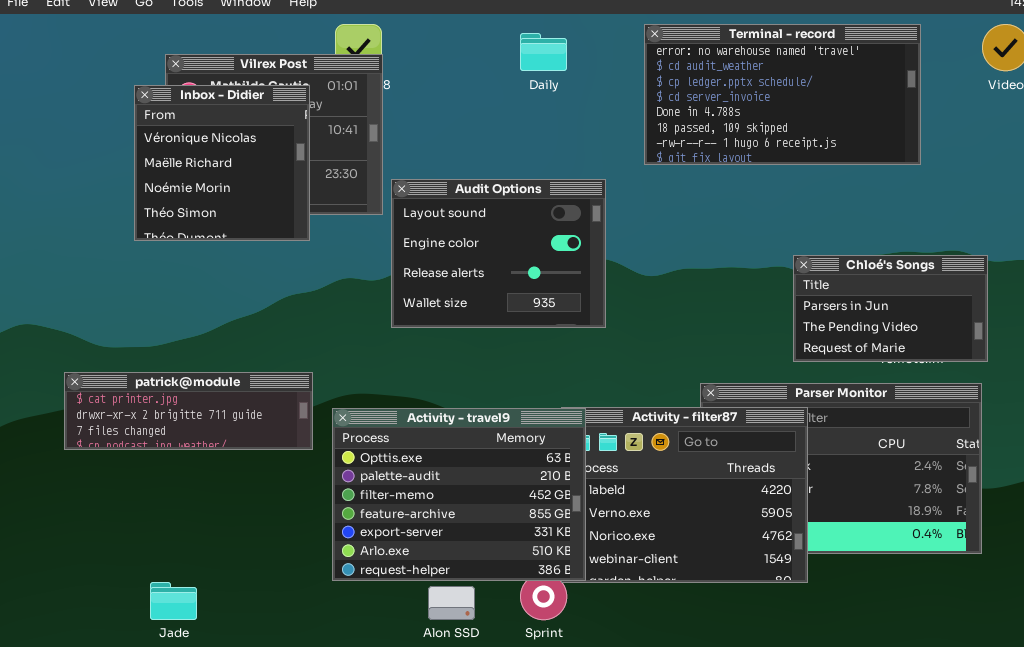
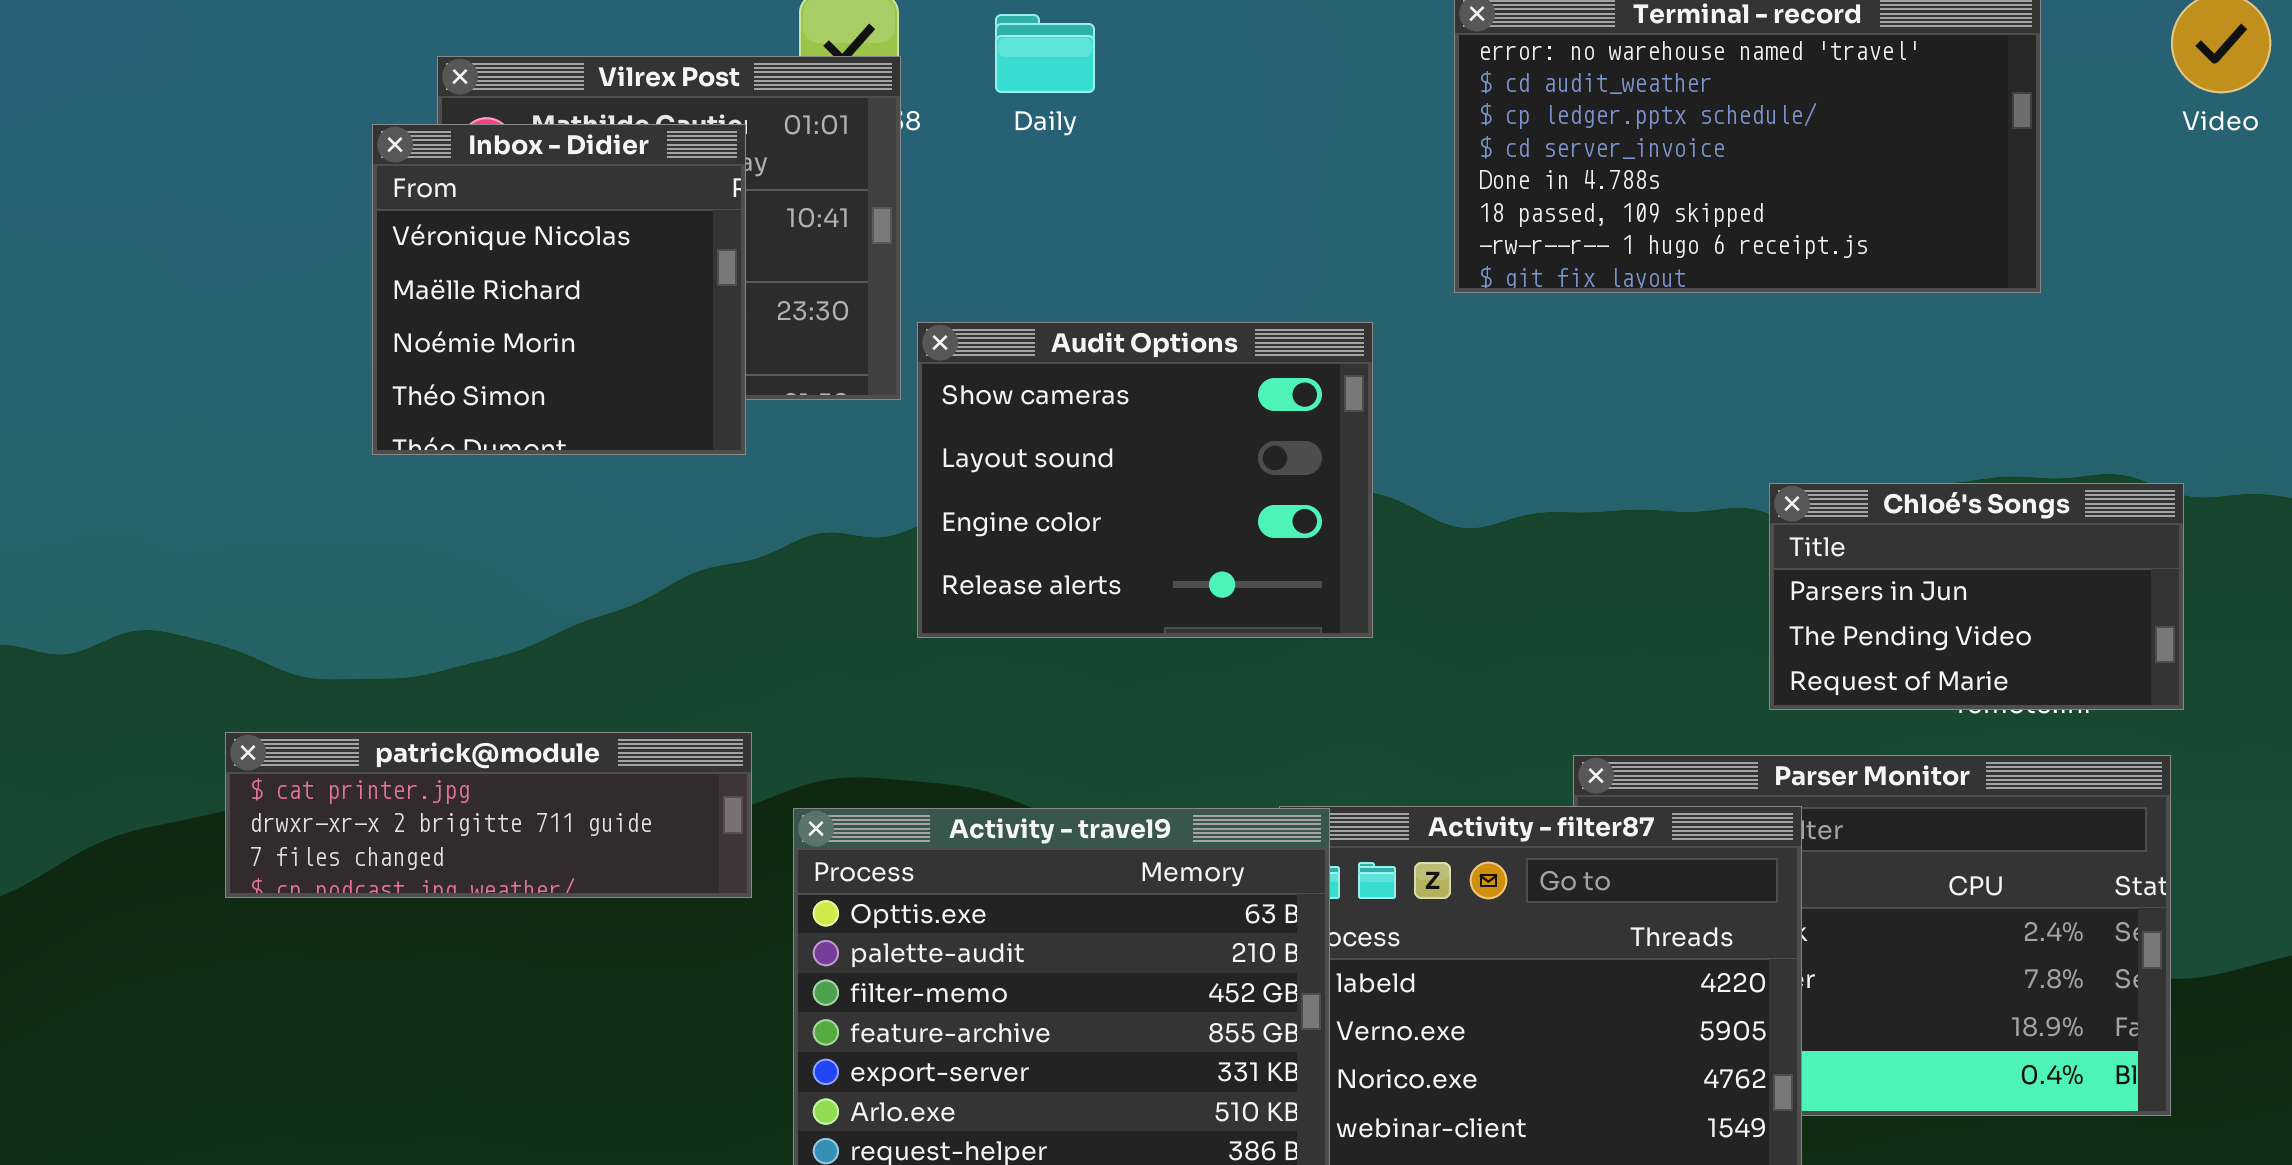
Daily: [520,33,567,71] -> [995,14,1095,93], moved
Audit Options: [391,179,606,328] -> [917,322,1373,638], scrolled up 1 row

